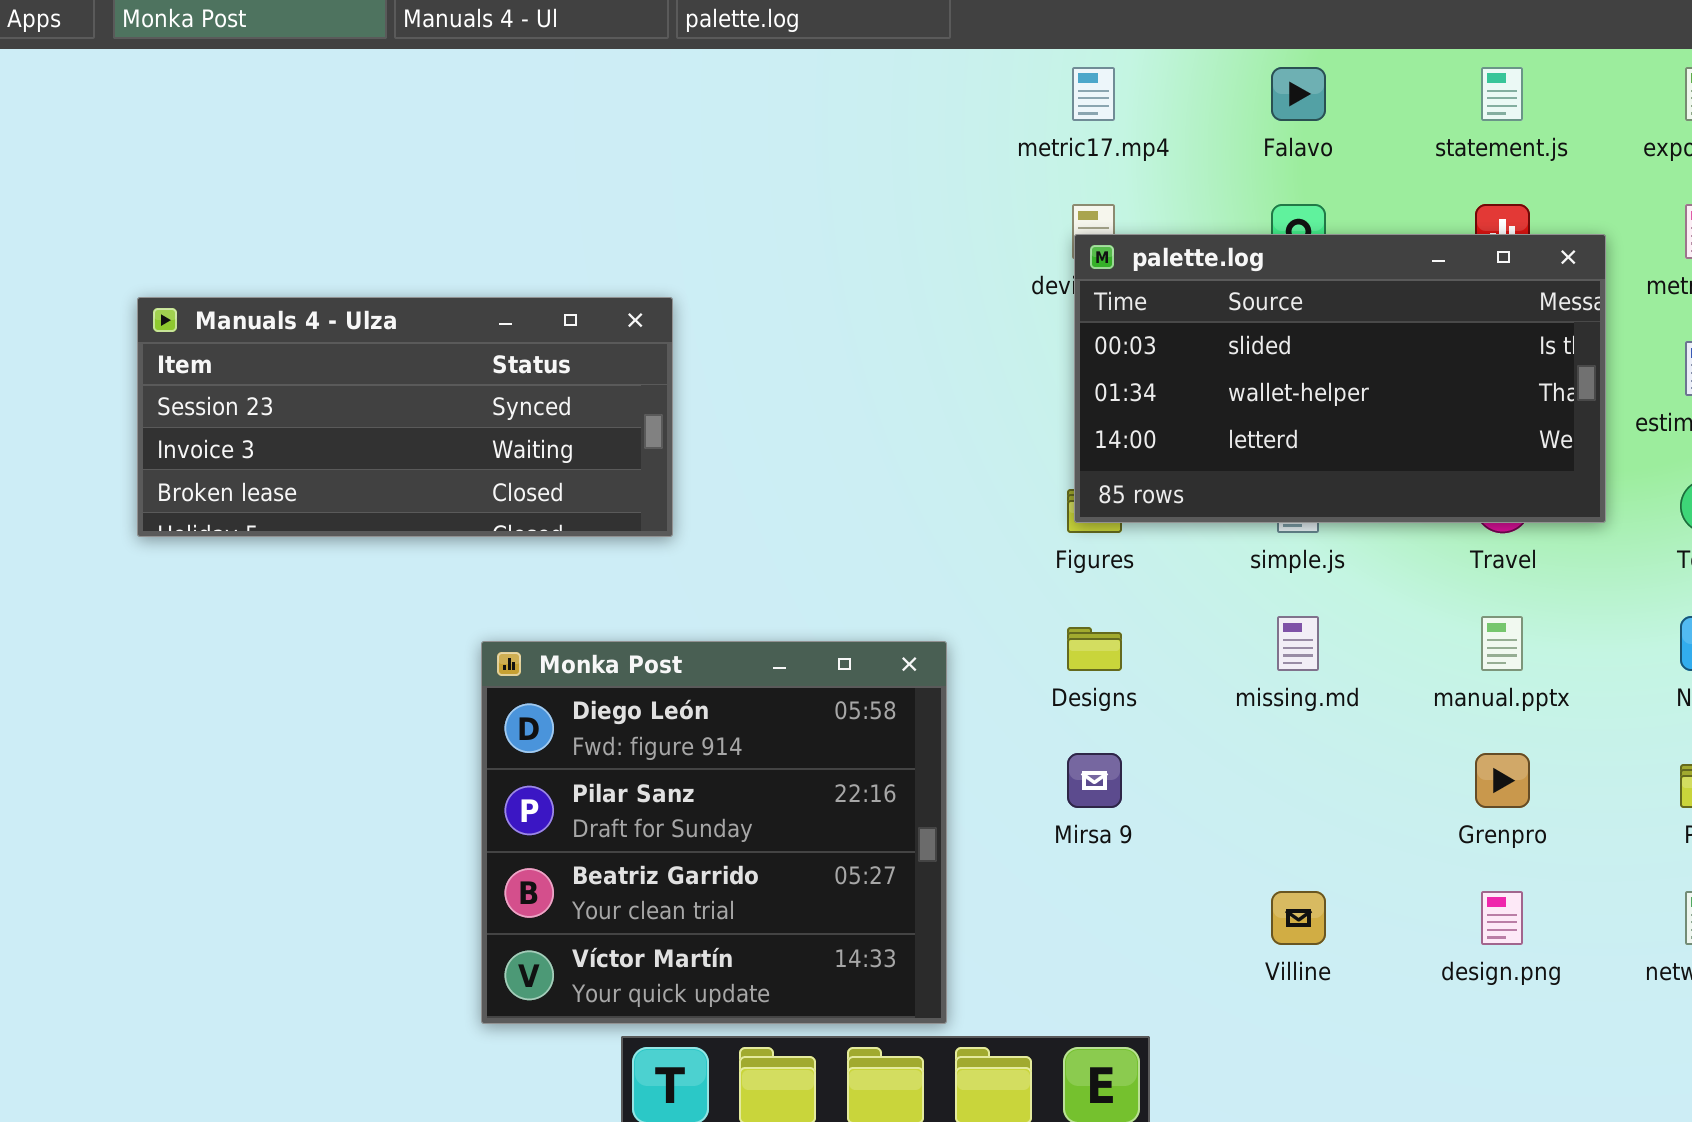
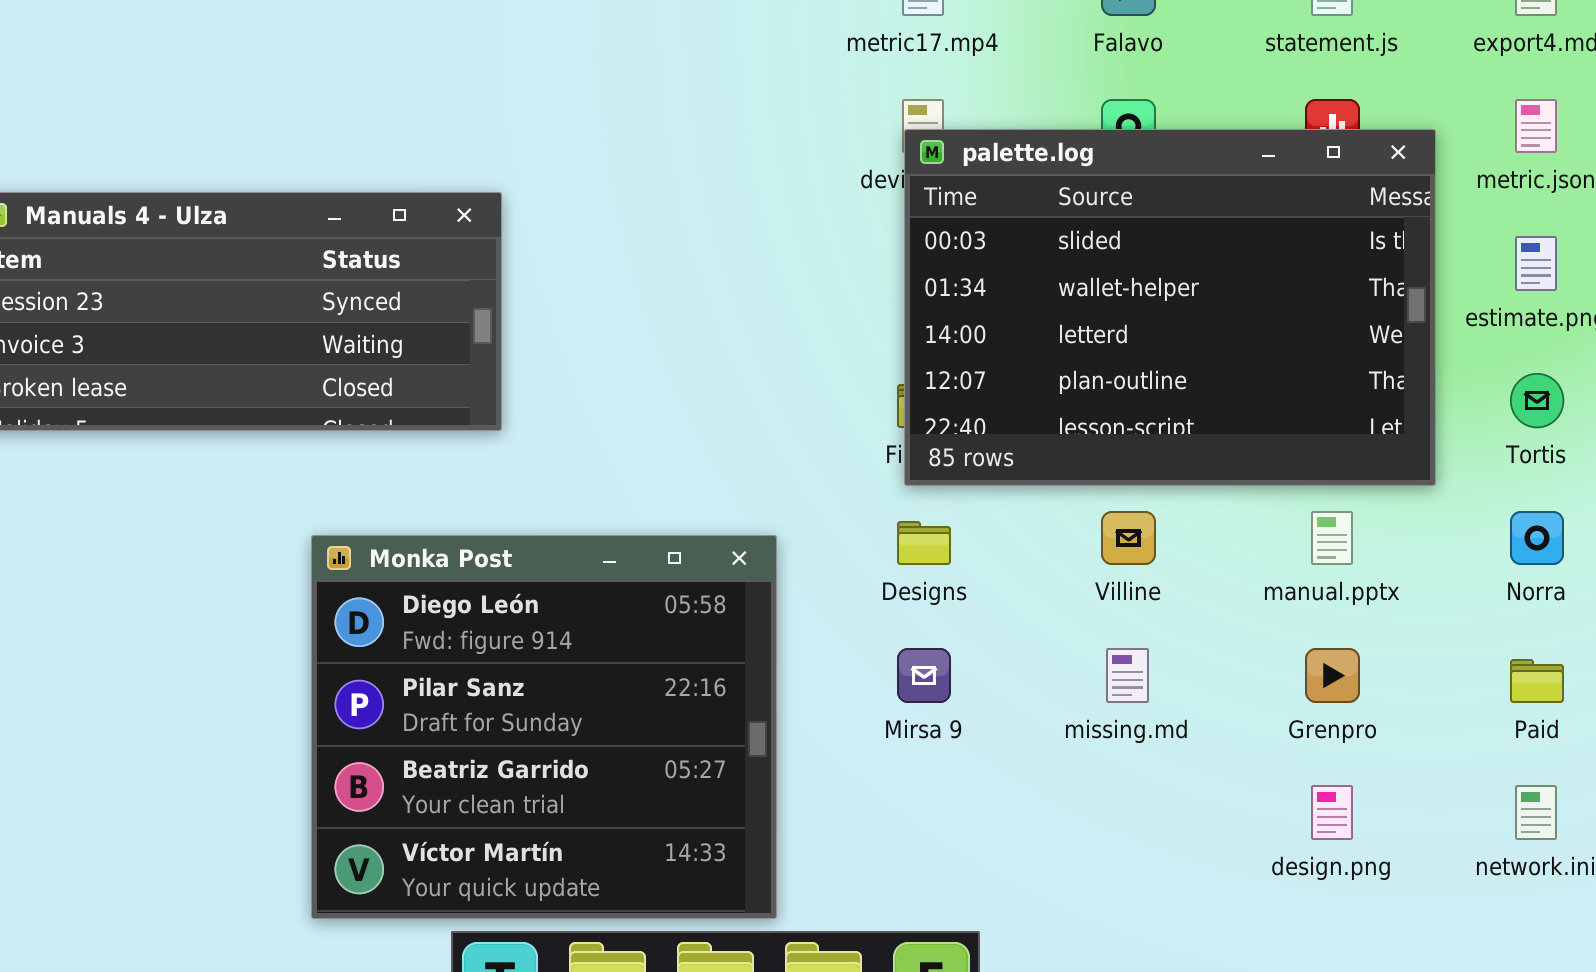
palette.log: [1074,234,1606,523] -> [904,129,1436,486], resized
missing.md: [1277,616,1319,671] -> [1106,648,1149,703], moved
Villine: [1271,891,1326,945] -> [1101,511,1156,565], moved

